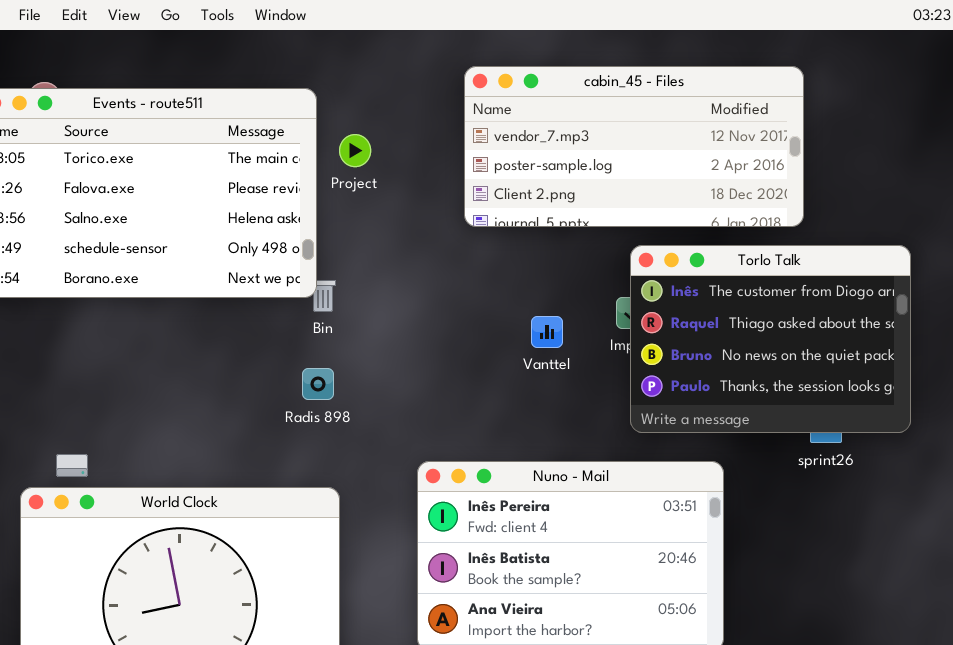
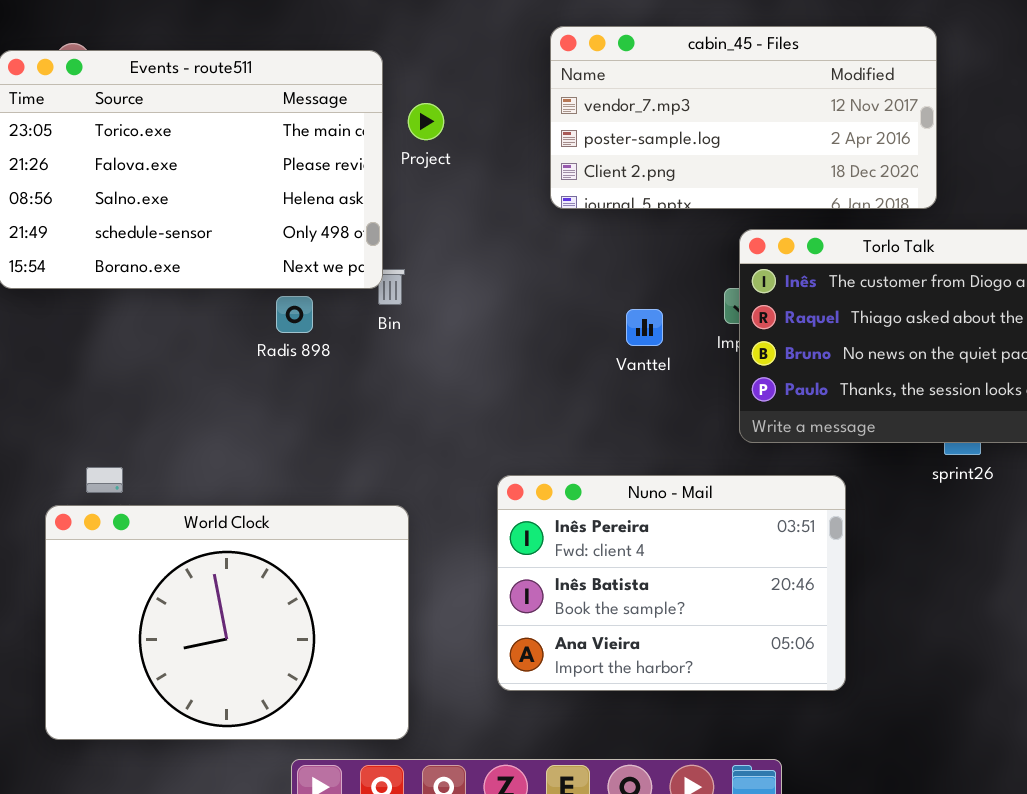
Radis 898: [302,368,334,400] -> [276,296,313,333], moved

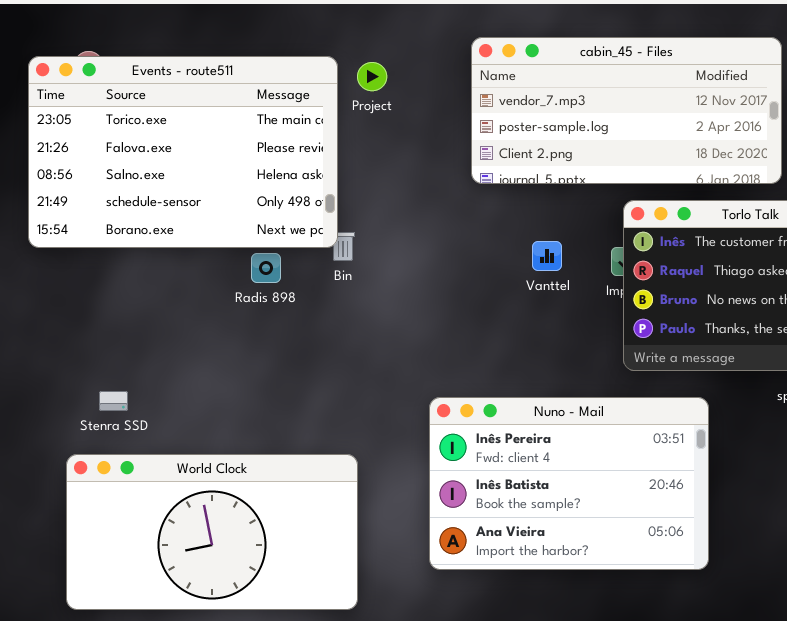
Project: [408,103,444,140] -> [357,62,387,91], moved
Vanttel: [626,309,663,346] -> [532,241,562,271], moved
World Clock: [45,505,409,740] -> [66,454,358,610], resized

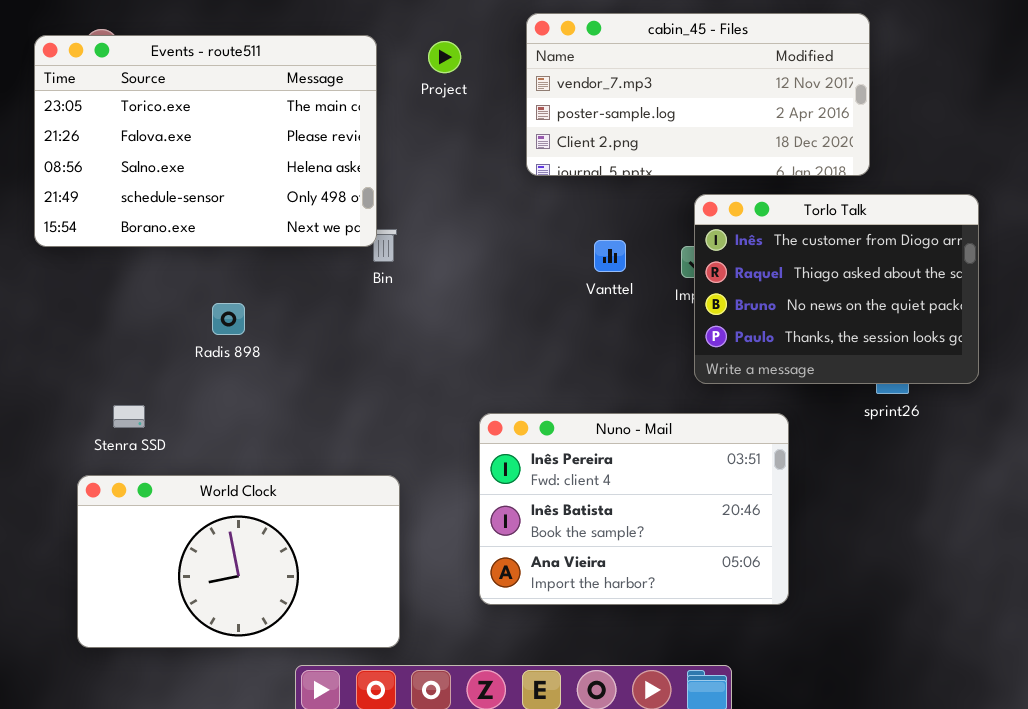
Project: [357,62,387,91] -> [428,41,461,73], moved
Radis 898: [251,253,281,283] -> [212,303,245,335], moved

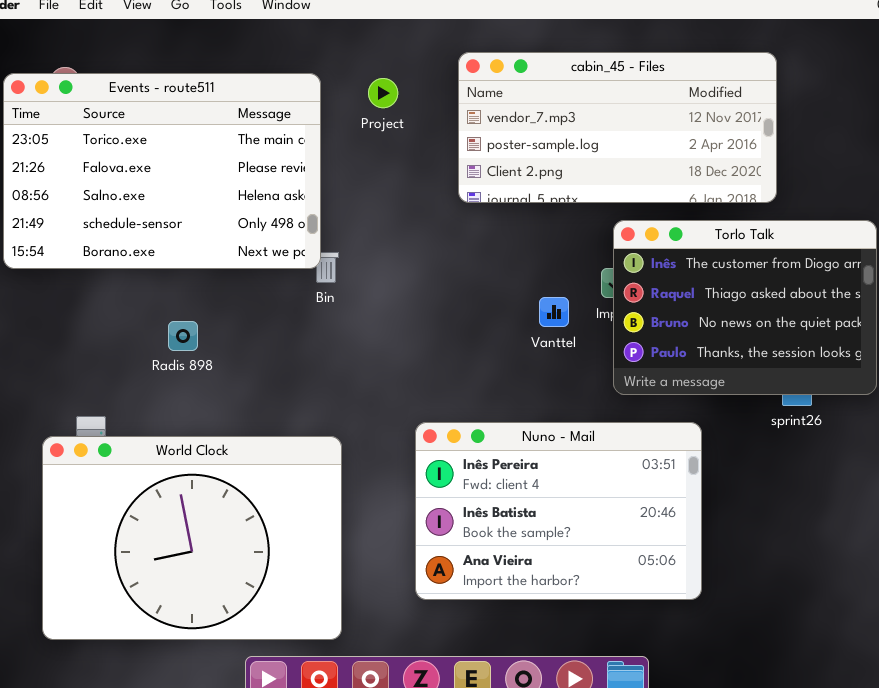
Vanttel: [594,240,626,272] -> [539,297,569,327], moved
World Clock: [77,475,400,648] -> [42,436,342,640], resized

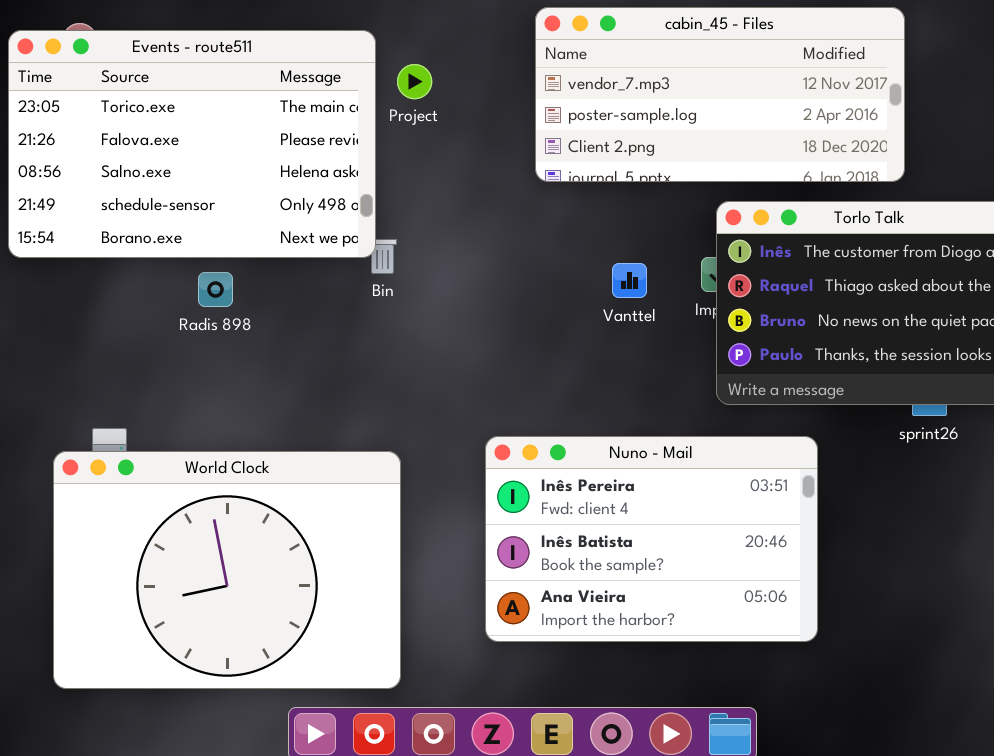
Project: [368,78,398,108] -> [397,64,432,99], moved
Vanttel: [539,297,569,327] -> [612,263,647,298], moved
Radis 898: [168,321,198,351] -> [198,272,233,307], moved

